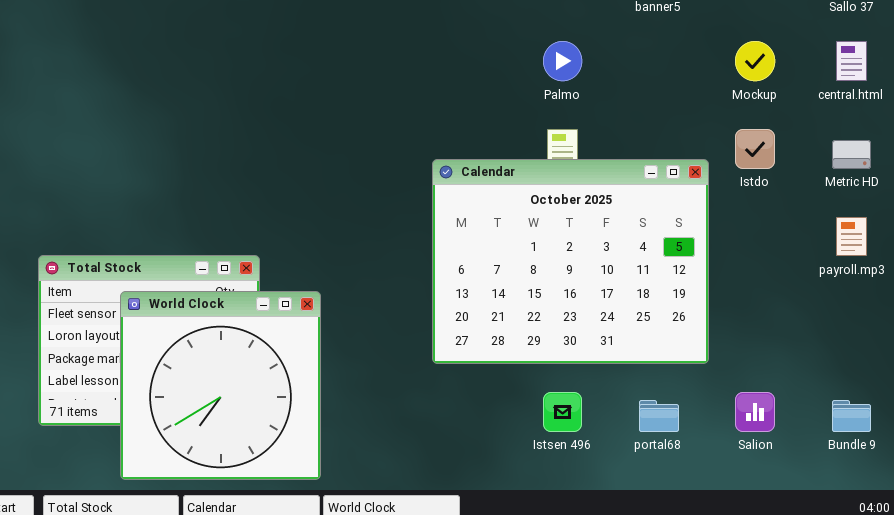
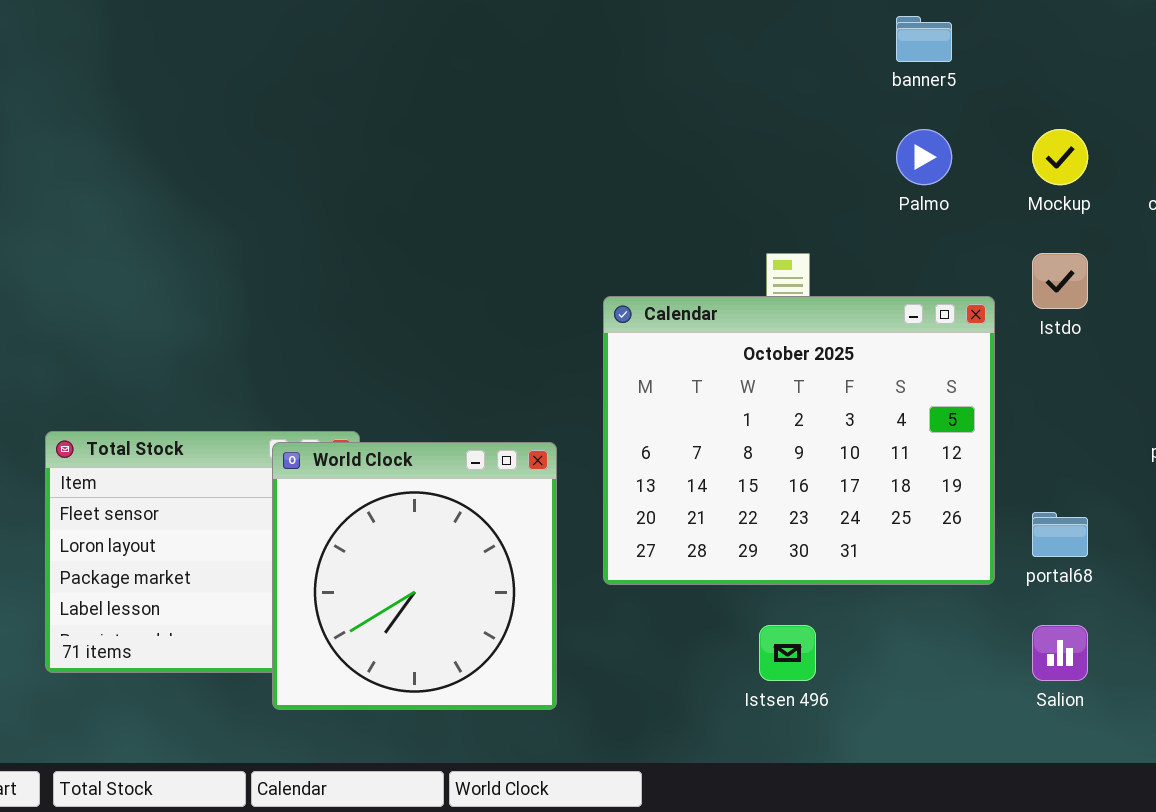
Palmo: [543,41,582,81] -> [896,129,952,185], moved
World Clock: [120,291,321,480] -> [272,442,557,710], moved
portal68: [639,400,679,432] -> [1032,512,1088,557], moved

